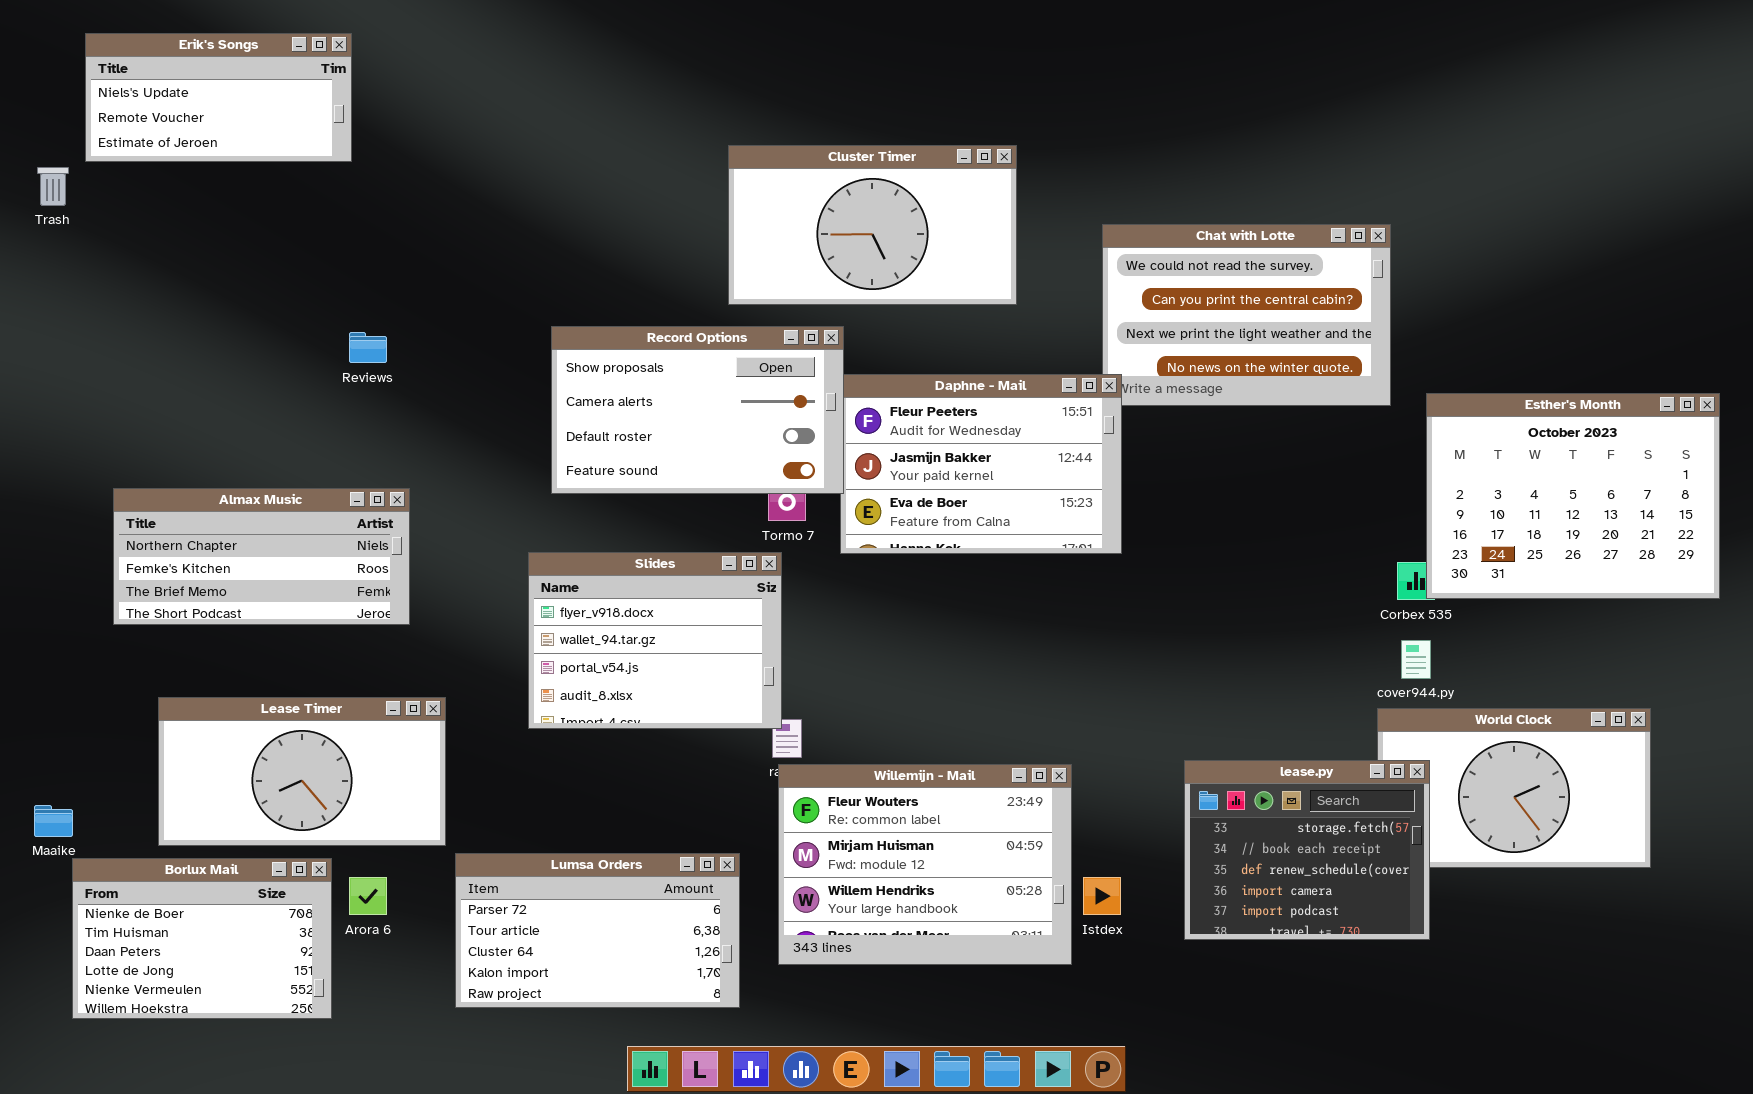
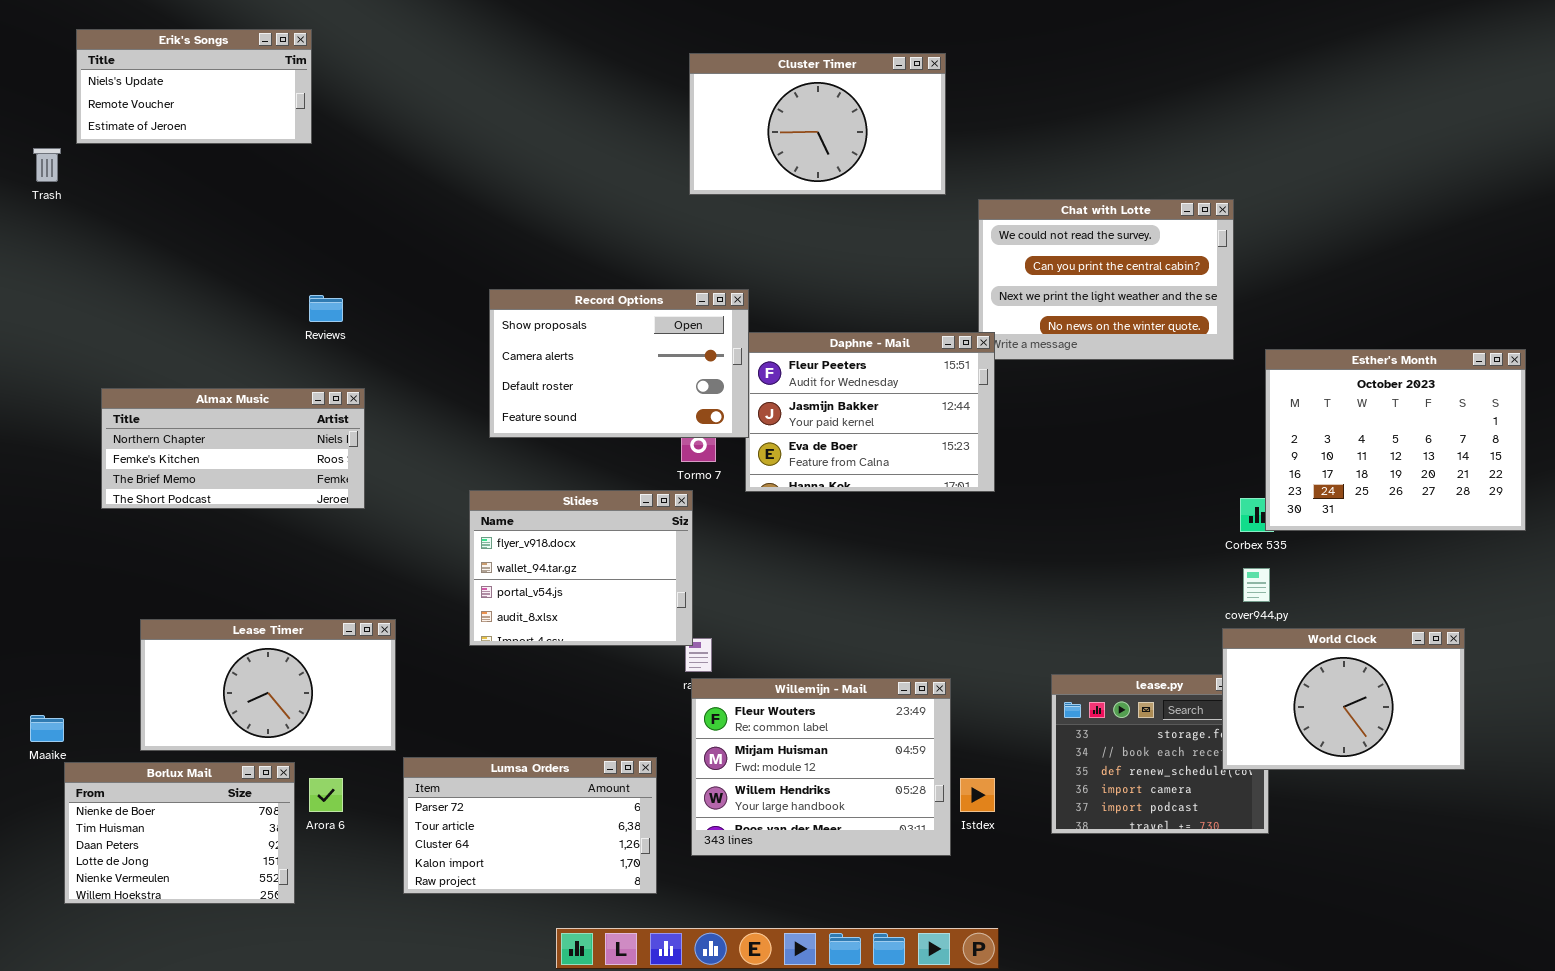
Cluster Timer: [728,145,1017,305] -> [689,53,946,195], moved
Almax Music: [113,488,410,625] -> [101,388,365,509], moved
World Clock: [1377,708,1651,868] -> [1222,628,1465,770], raised

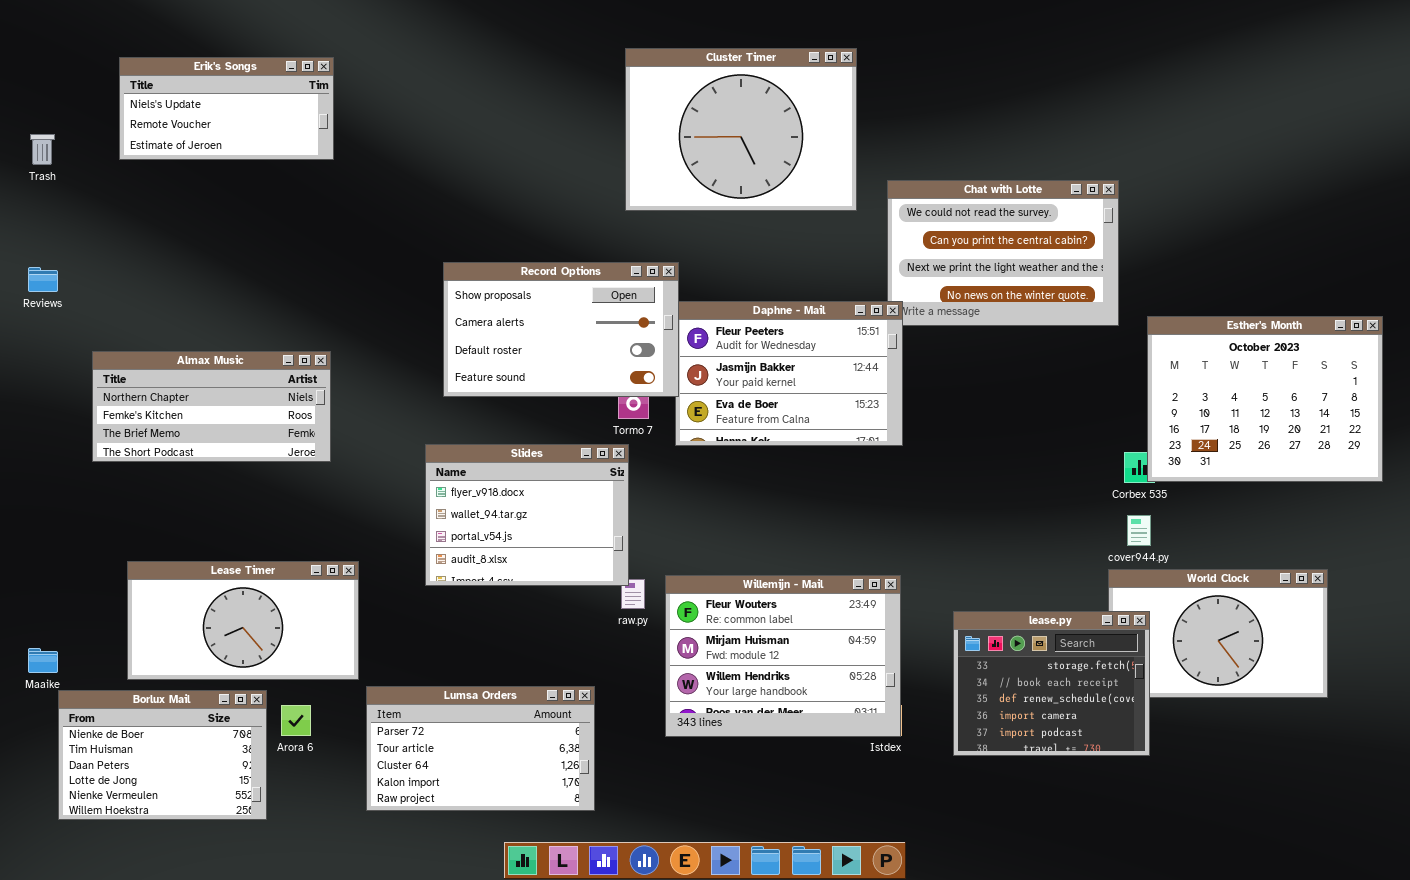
Erik's Songs: [76,29,312,144] -> [119,57,334,160], moved
Cluster Timer: [689,53,946,195] -> [625,48,857,211], resized
Reviews: [309,295,343,322] -> [28,267,58,292], moved
lease.py: [1051,674,1269,834] -> [953,611,1150,756], raised
Willemijn - Mail: [691,678,951,856] -> [665,575,901,737], moved

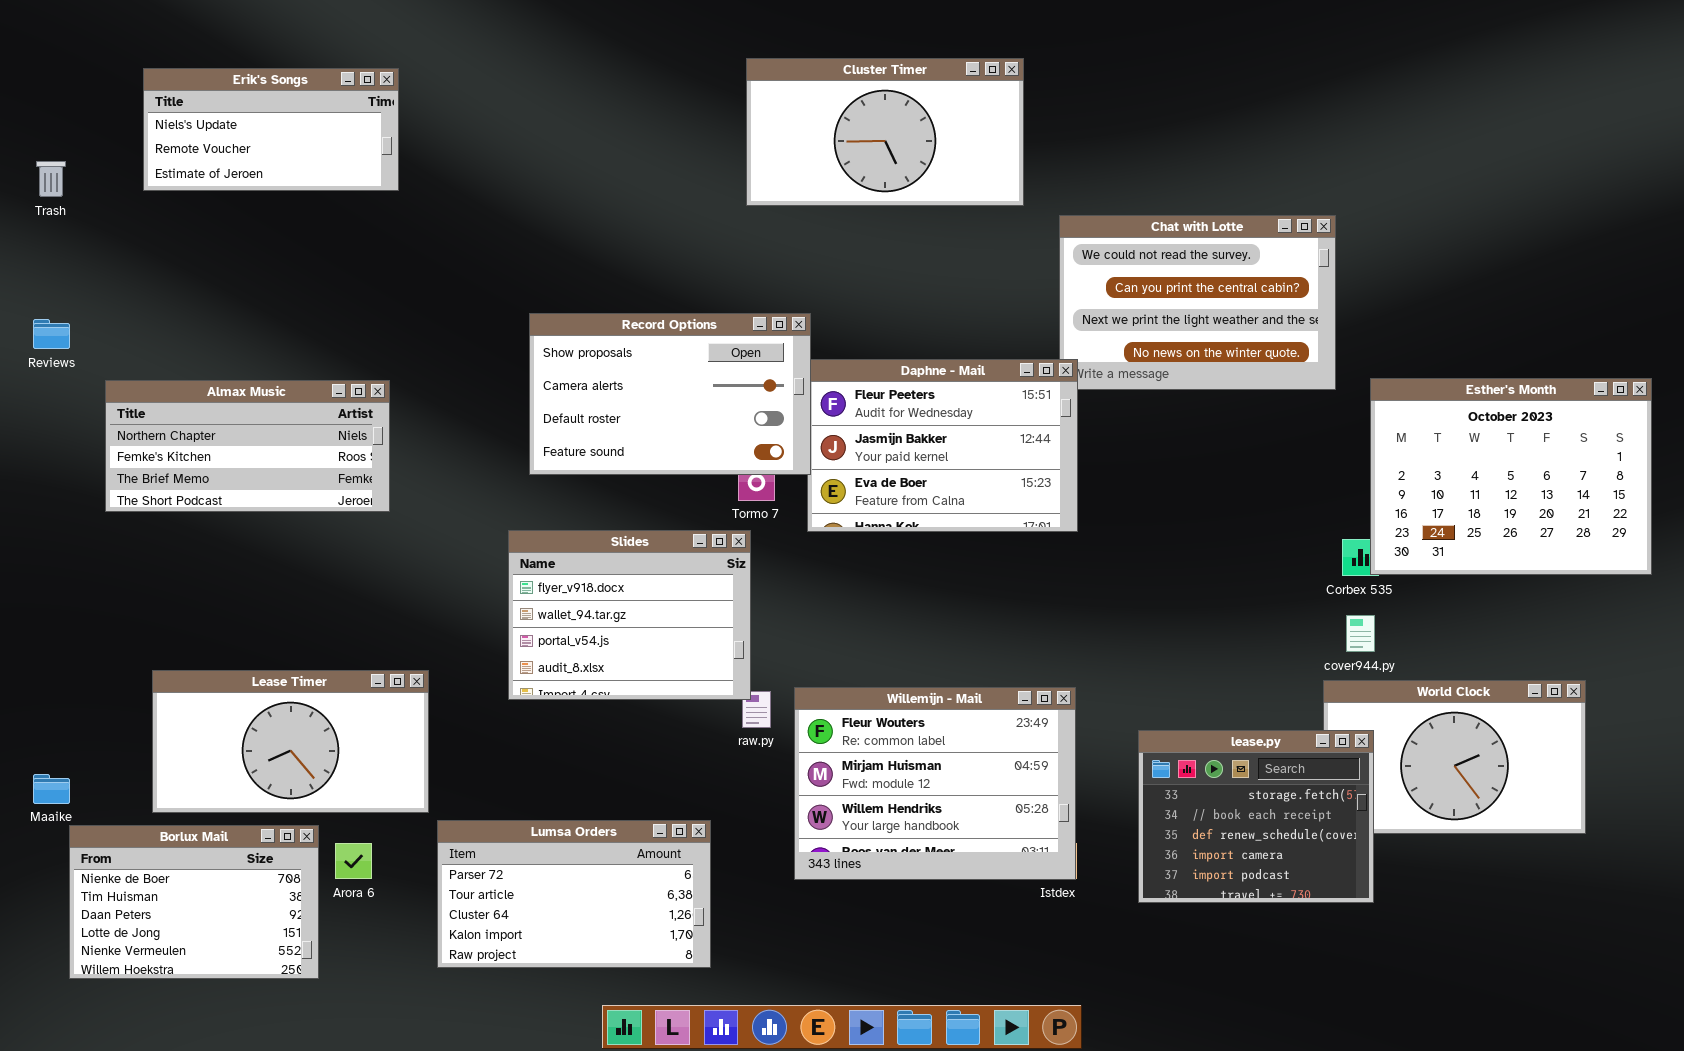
Cluster Timer: [625,48,857,211] -> [746,58,1024,206], resized
Almax Music: [92,351,331,462] -> [105,380,390,512], moved

